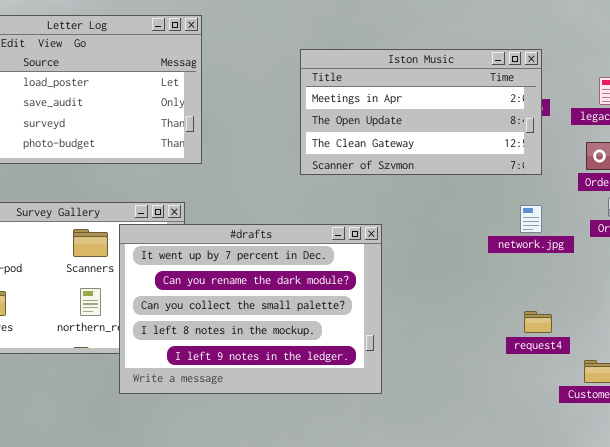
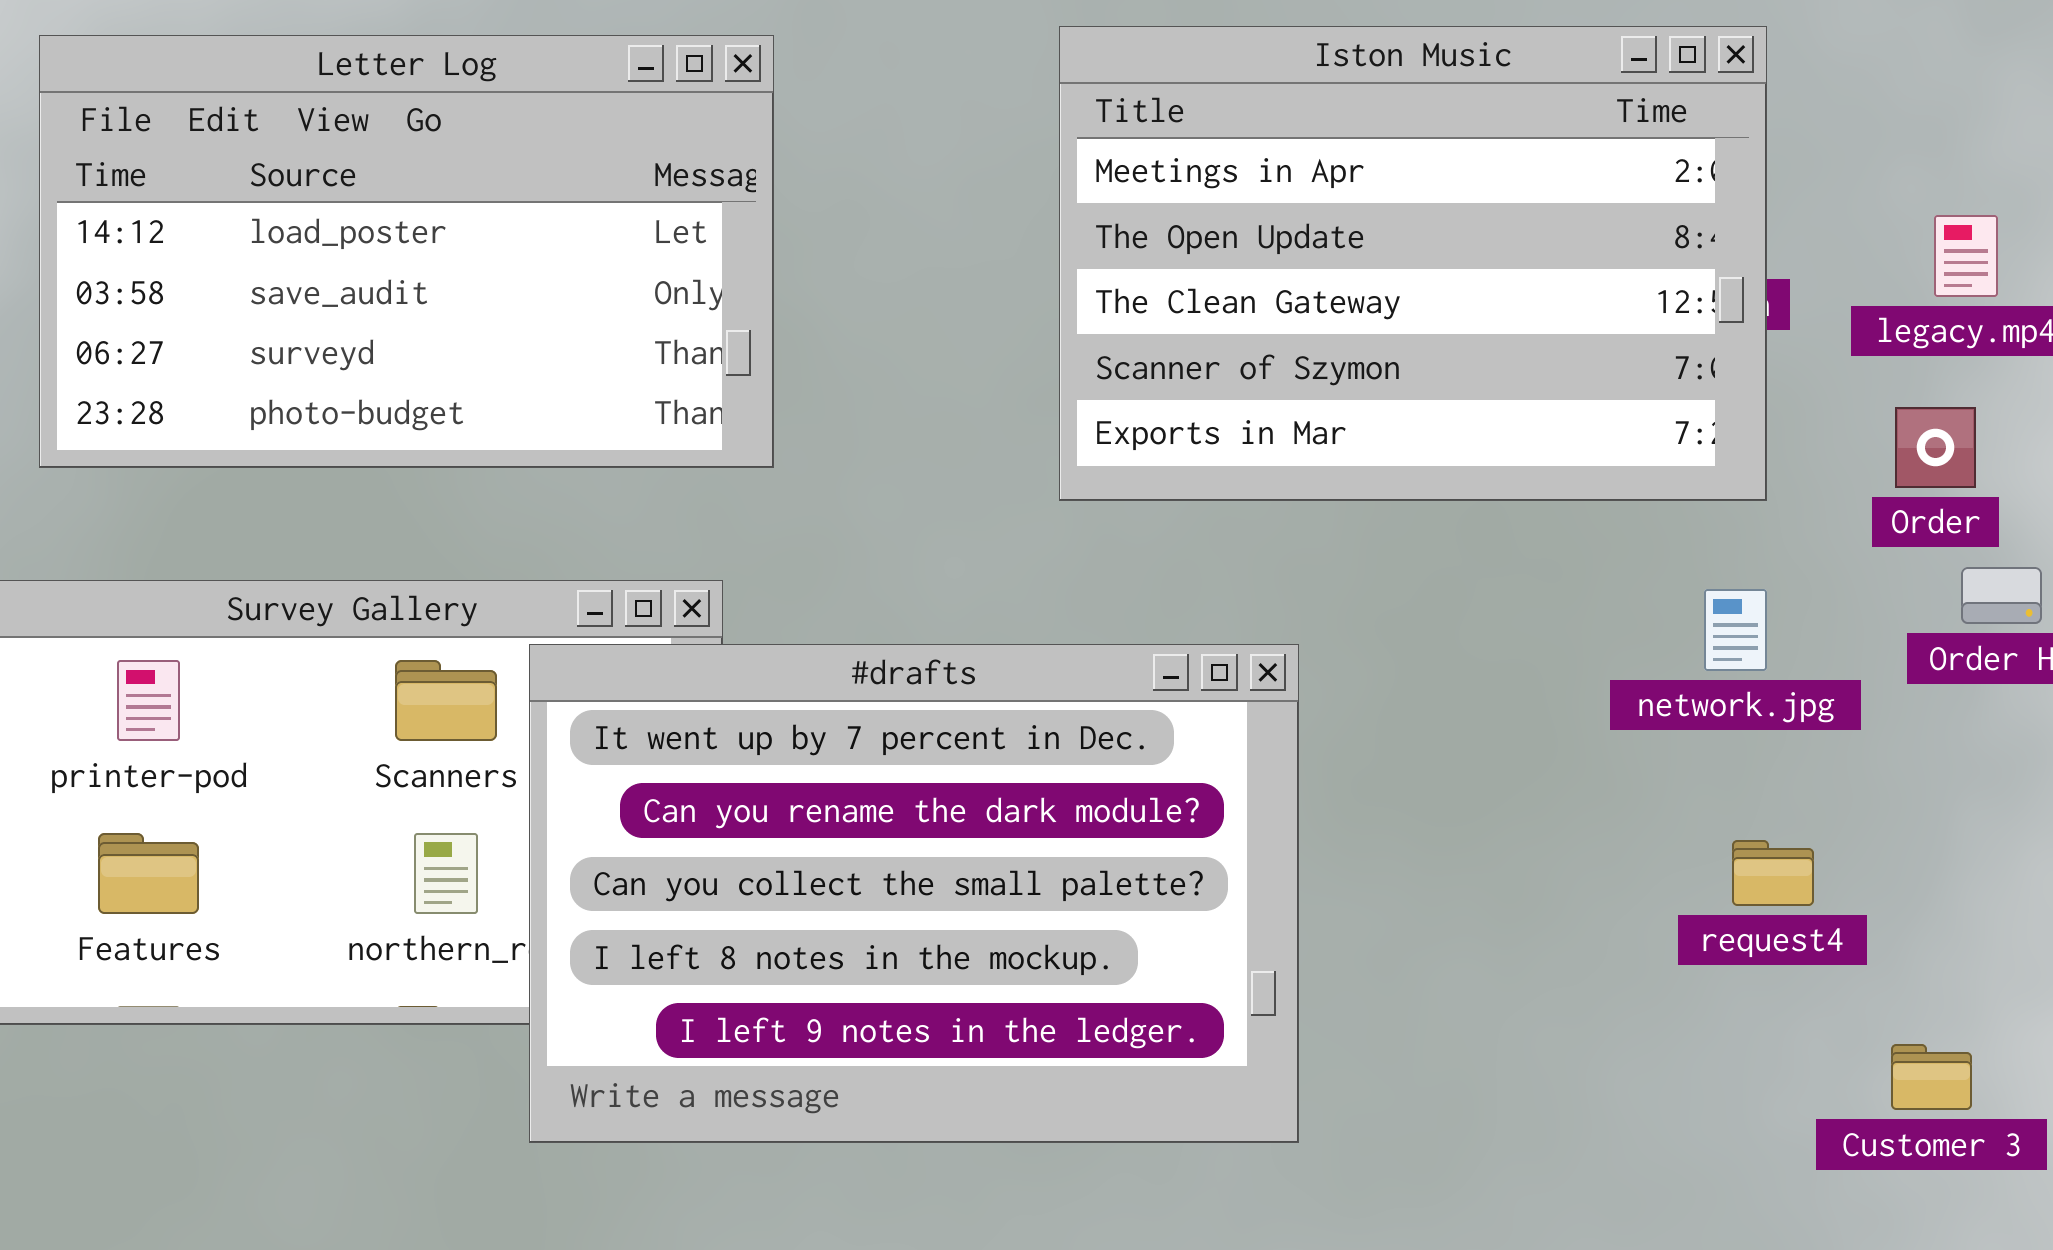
Iston Music: [300,49,542,175] -> [1059,26,1767,501], resized
request4: [524,311,552,333] -> [1732,840,1814,906], moved

